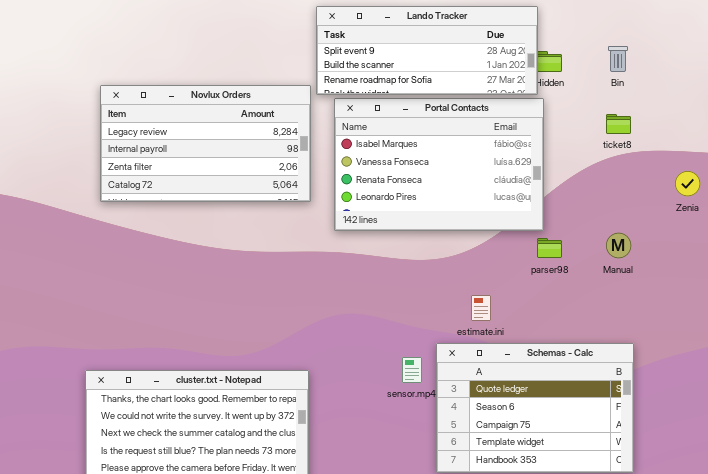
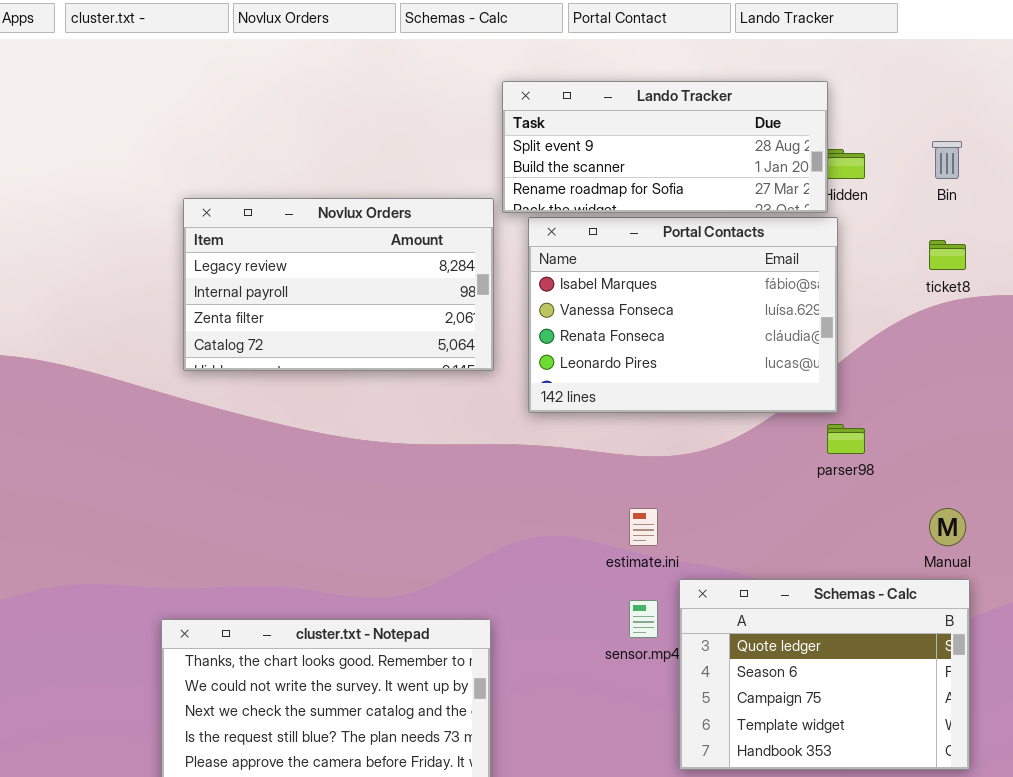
Manual: [606,233,631,258] -> [929,508,966,546], moved
estimate.ini: [471,295,491,321] -> [629,508,658,546], moved

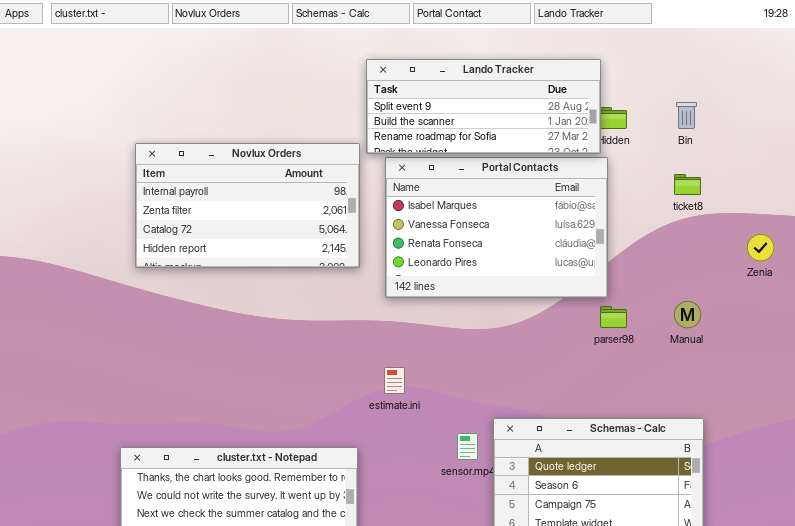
Novlux Orders: [183,198,494,371] -> [135,143,360,268], scrolled down 1 row
estimate.ini: [629,508,658,546] -> [384,367,405,394], moved
Manual: [929,508,966,546] -> [674,301,701,328], moved

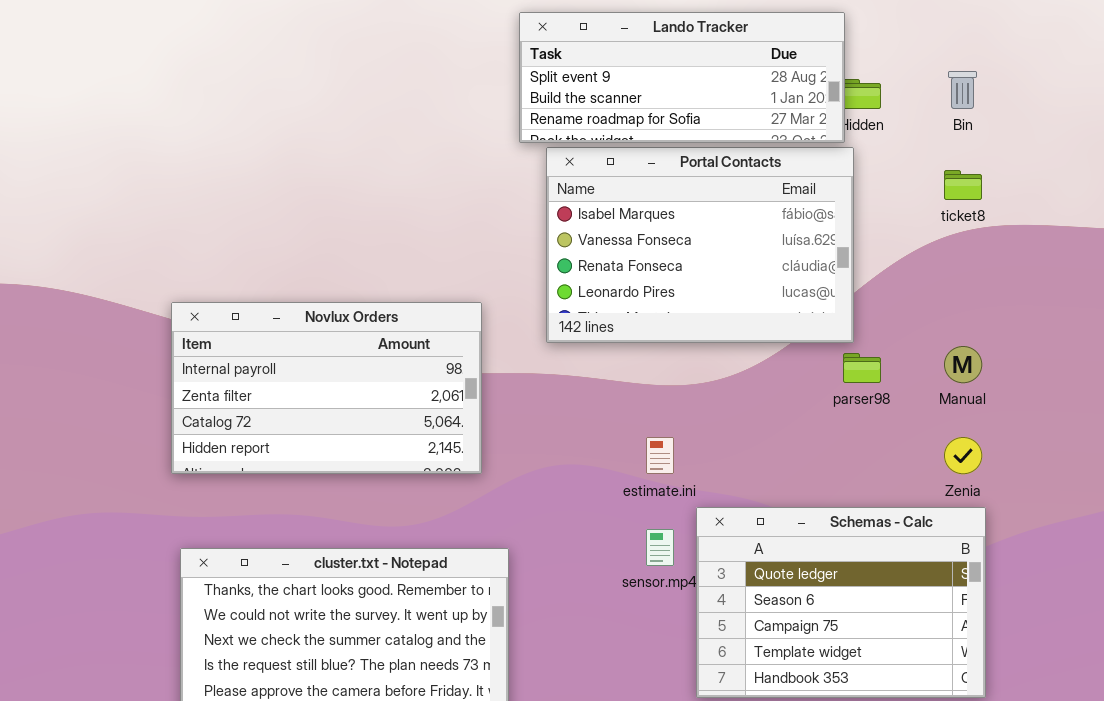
Novlux Orders: [135,143,360,268] -> [171,302,482,474], moved
Zenia: [747,234,774,261] -> [944,437,982,474], moved
estimate.ini: [384,367,405,394] -> [646,437,674,474], moved

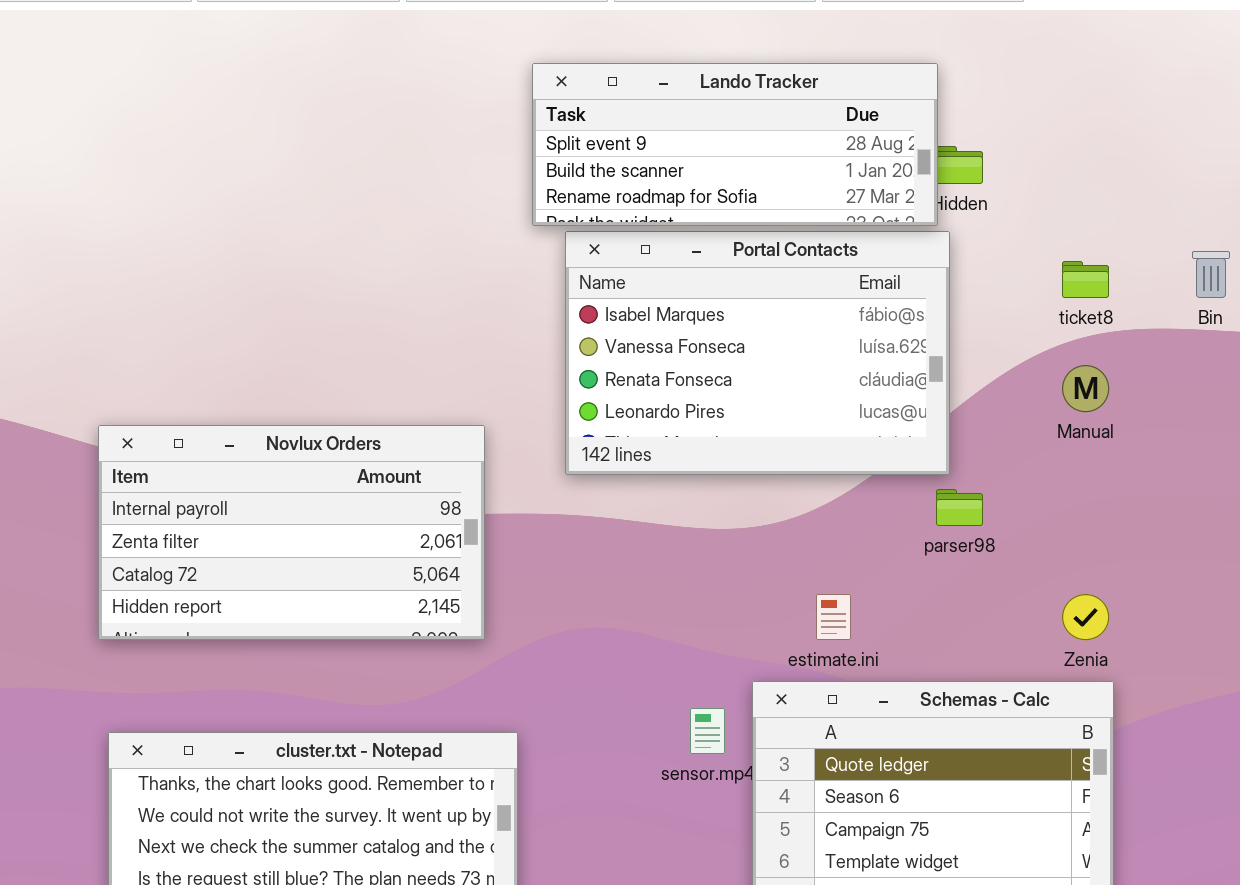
Bin: [948,71,977,109] -> [1192,251,1230,298], moved
Manual: [944,346,982,383] -> [1062,365,1109,412], moved
estimate.ini: [646,437,674,474] -> [816,594,851,640], moved

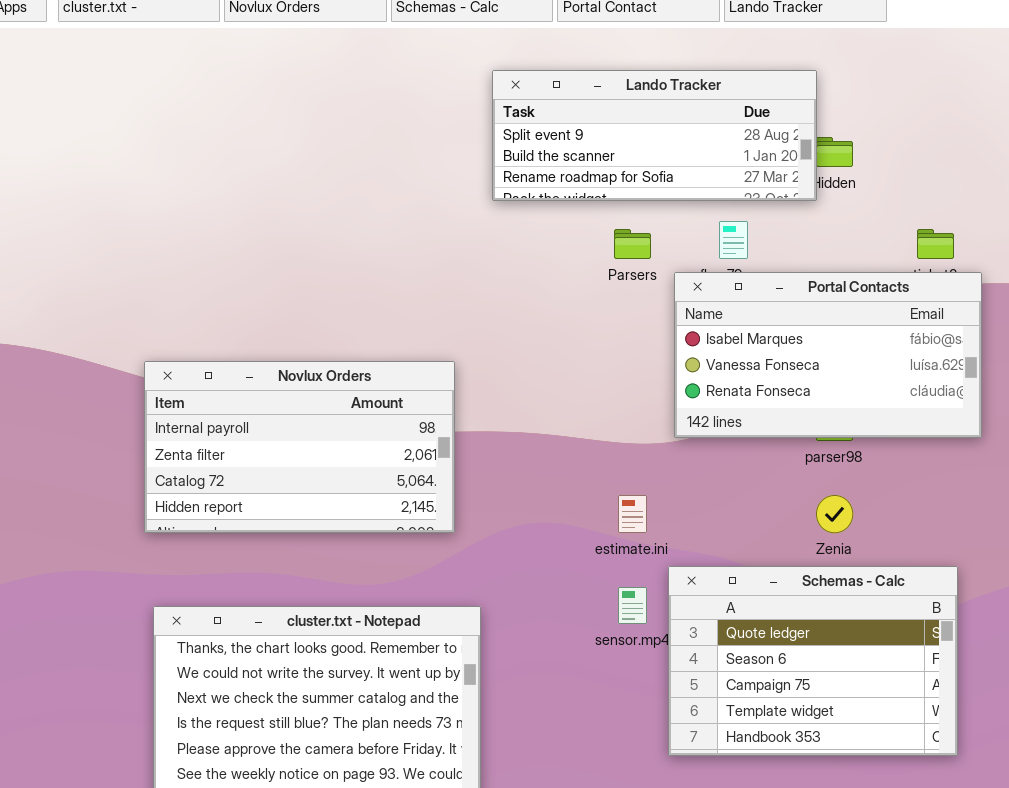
Portal Contacts: [565,231,950,475] -> [674,272,982,438], moved, resized
estimate.ini: [816,594,851,640] -> [618,495,647,533], moved
Zenia: [1062,594,1109,640] -> [816,495,853,533], moved

